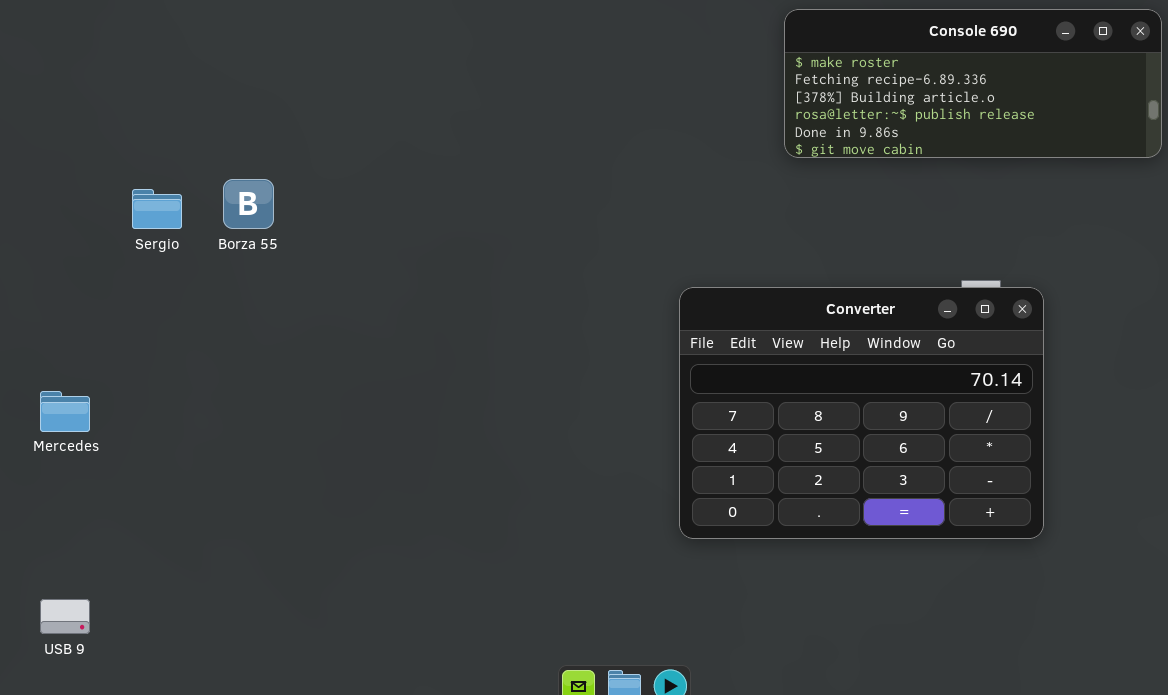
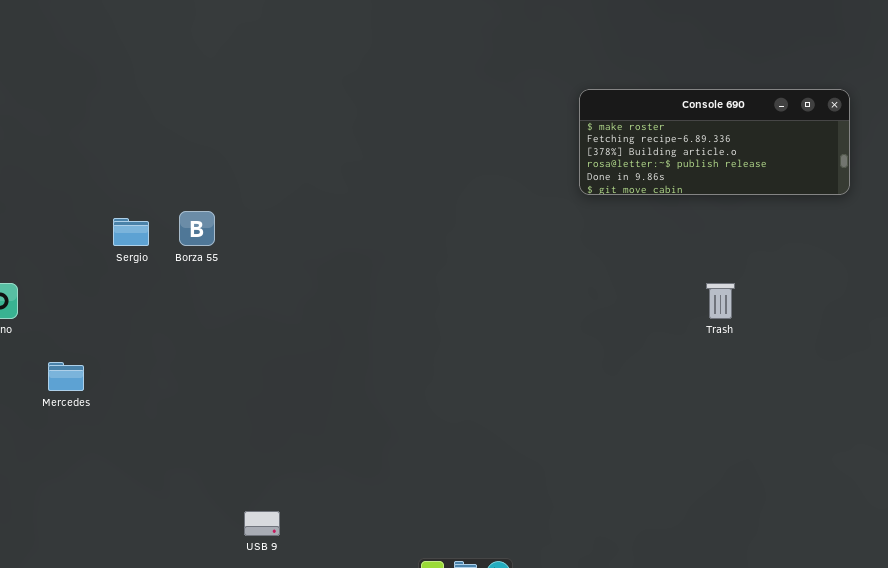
Converter: [679,287,1044,539] -> none, closed
USB 9: [40,599,90,634] -> [244,511,280,536], moved

